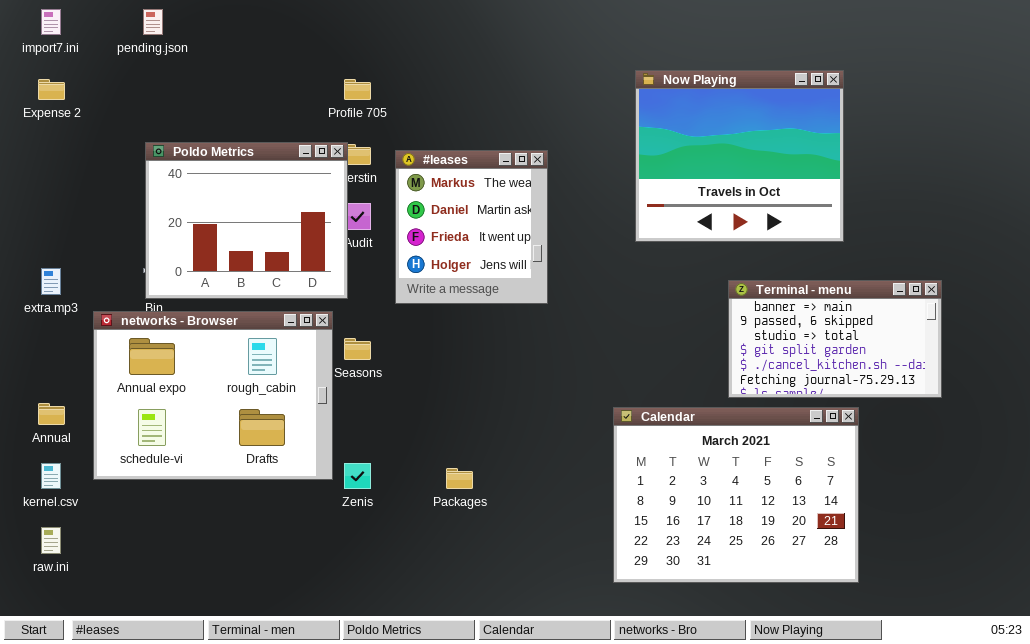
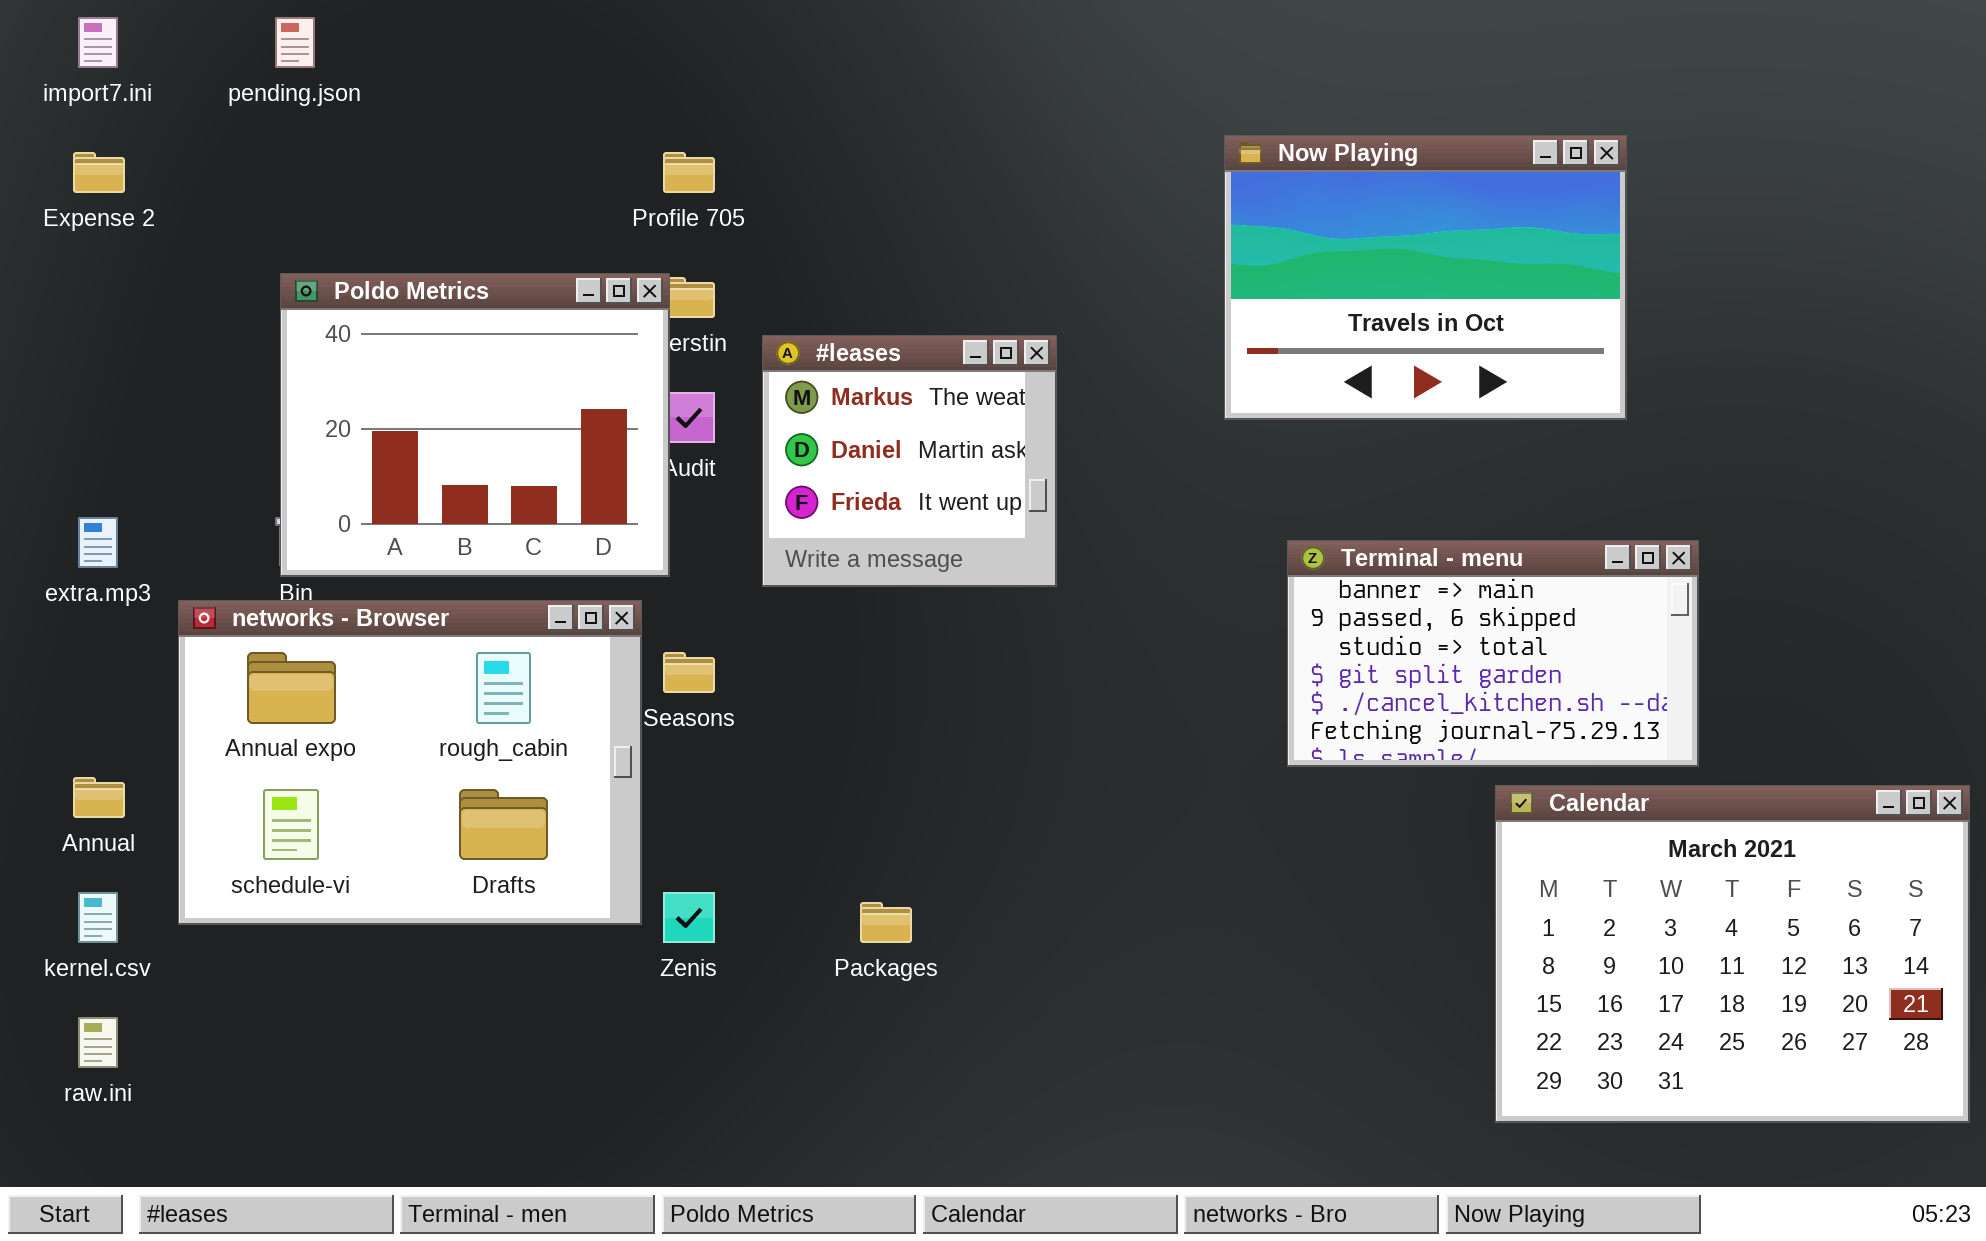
Now Playing: [635,70,844,242] -> [1224,135,1627,420], resized
#leases: [395,150,548,304] -> [762,335,1057,587], resized
Terminal - menu: [728,280,942,398] -> [1287,540,1699,767], moved
Calendar: [613,407,859,583] -> [1495,785,1970,1123], moved

